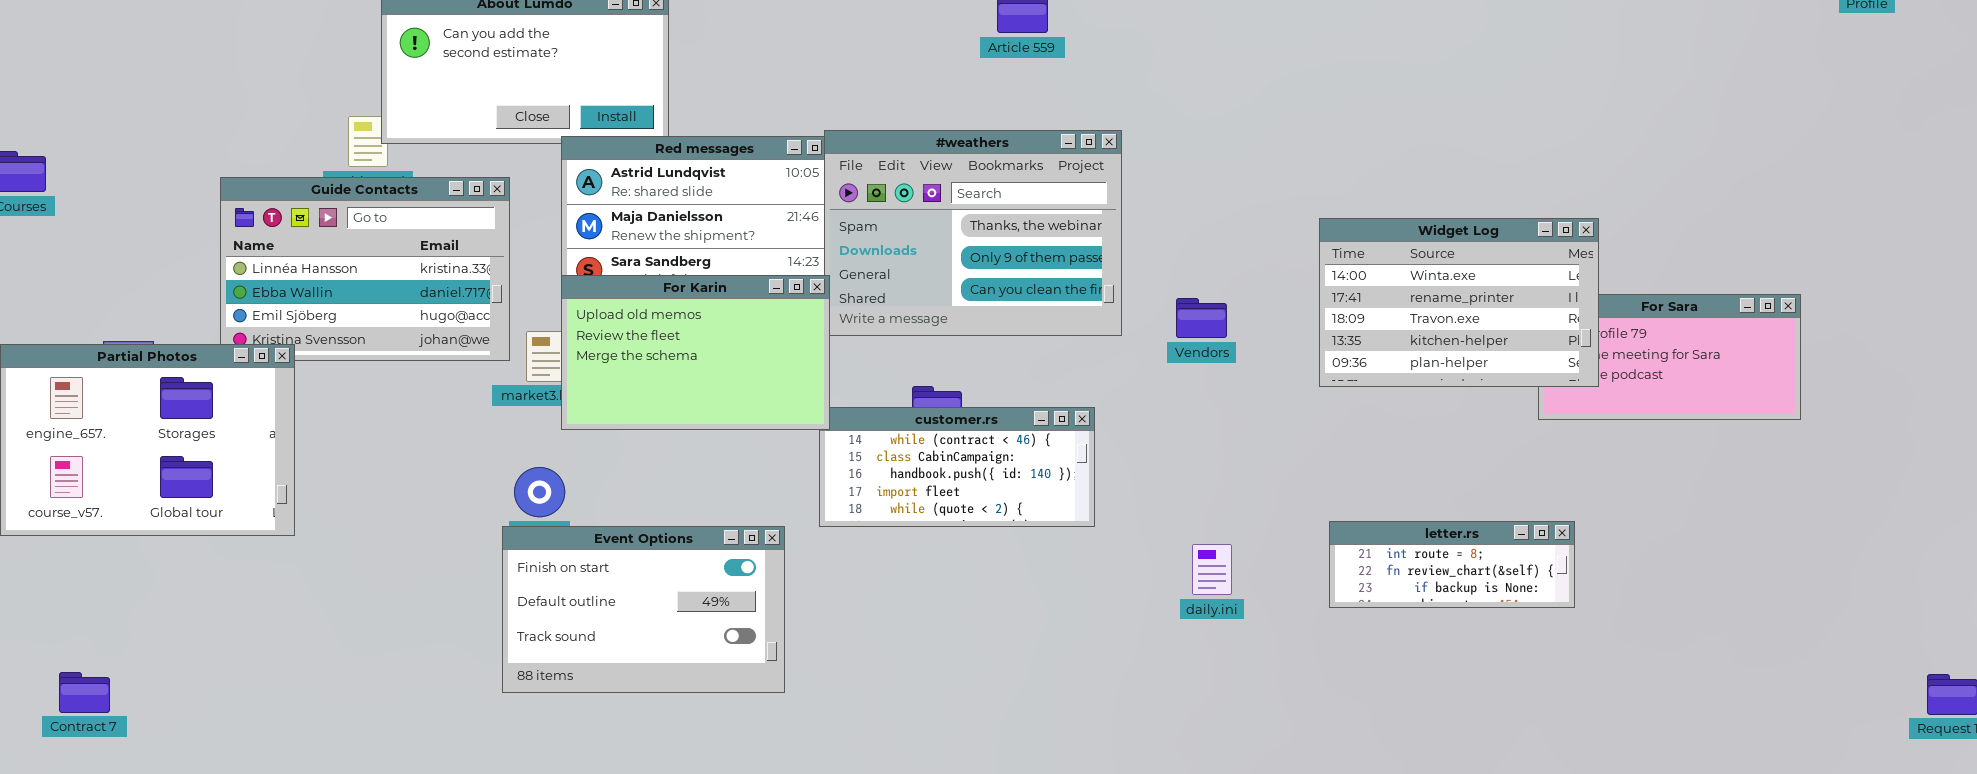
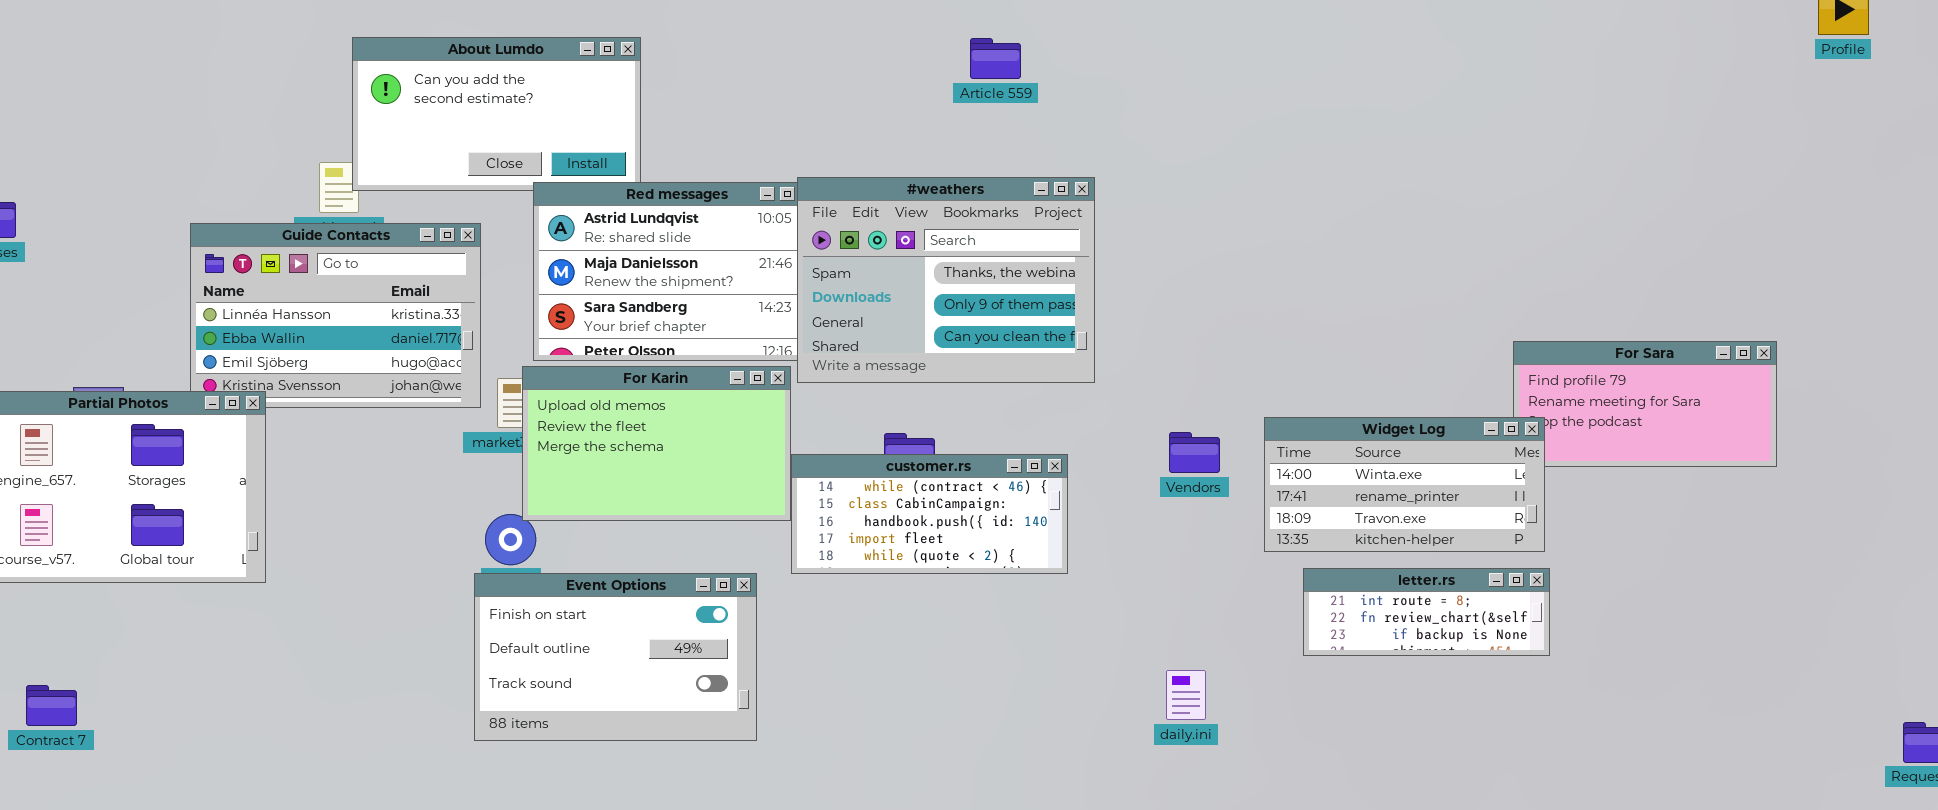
Widget Log: [1319,218,1599,387] -> [1264,417,1545,552], moved, resized
For Karin: [561,275,830,430] -> [522,366,791,521], moved
Vendors: [1176,298,1227,338] -> [1169,432,1220,473], moved
daily.ini: [1192,544,1232,595] -> [1166,670,1206,720], moved
Contract 7: [59,672,110,713] -> [26,685,77,726], moved

